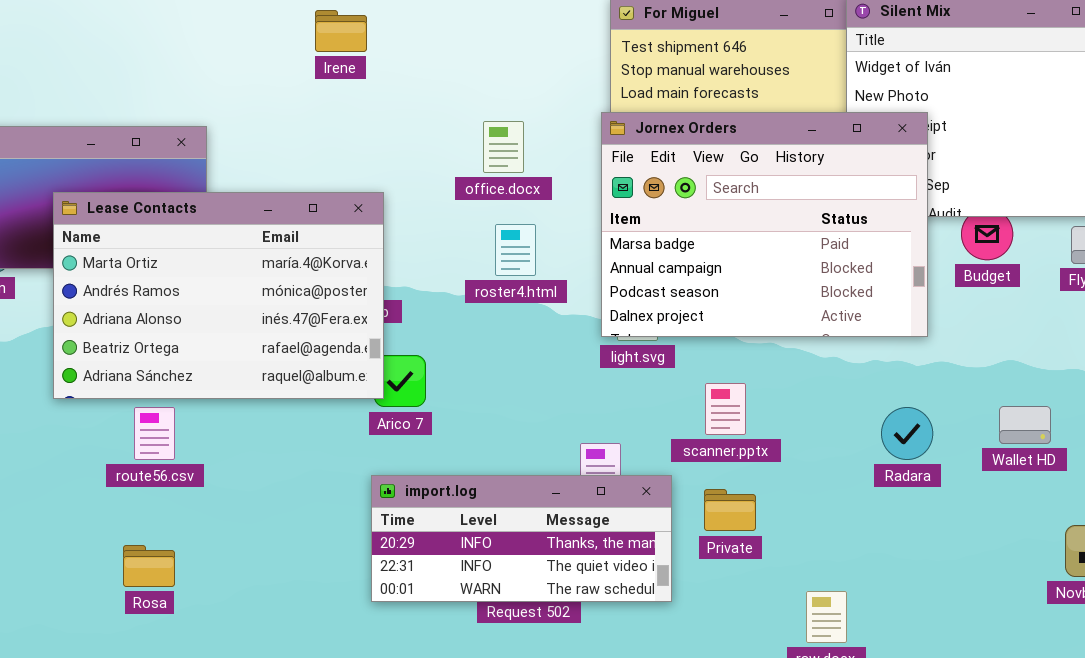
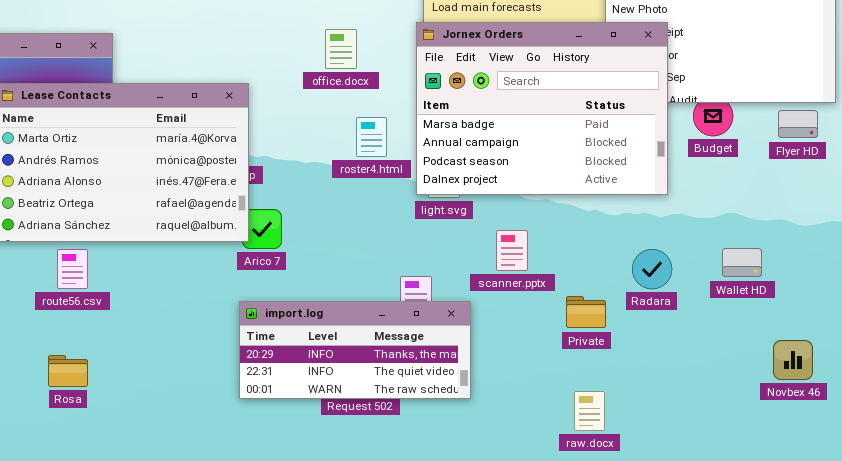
roster4.html: [495,224,536,276] -> [356,117,387,157], moved
Private: [704,489,756,531] -> [566,296,606,328], moved

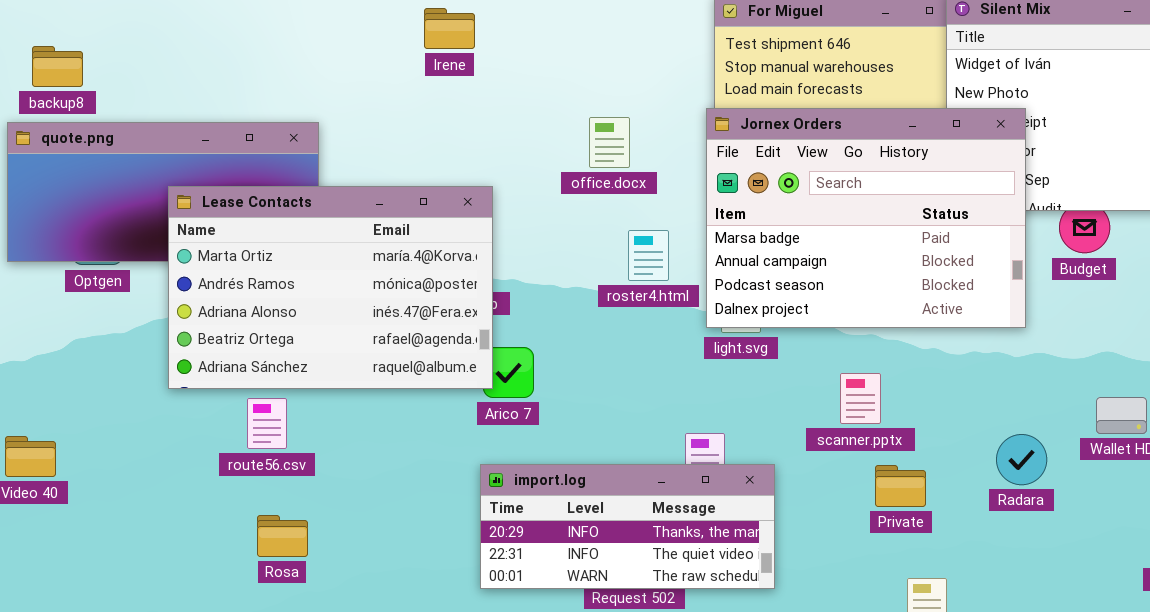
scanner.pptx: [496,230,528,271] -> [840,373,881,424], moved
Radara: [632,249,672,289] -> [996,434,1047,485], moved
Private: [566,296,606,328] -> [875,465,926,507], moved
Rosa: [48,355,88,387] -> [257,515,308,557], moved

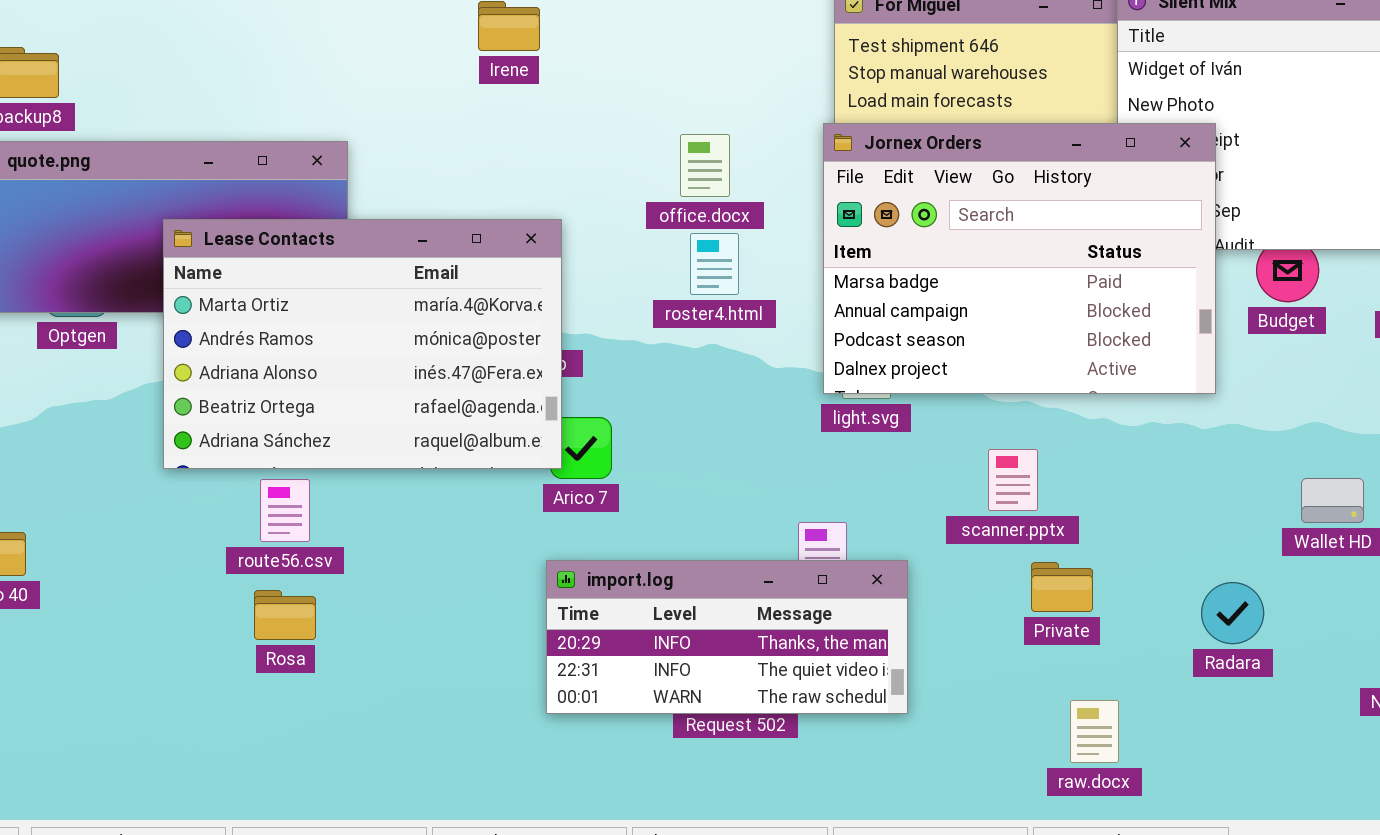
roster4.html: [628,230,669,281] -> [690,233,739,295], moved
Radara: [996,434,1047,485] -> [1201,582,1264,644], moved
Rosa: [257,515,308,557] -> [254,590,316,640], moved

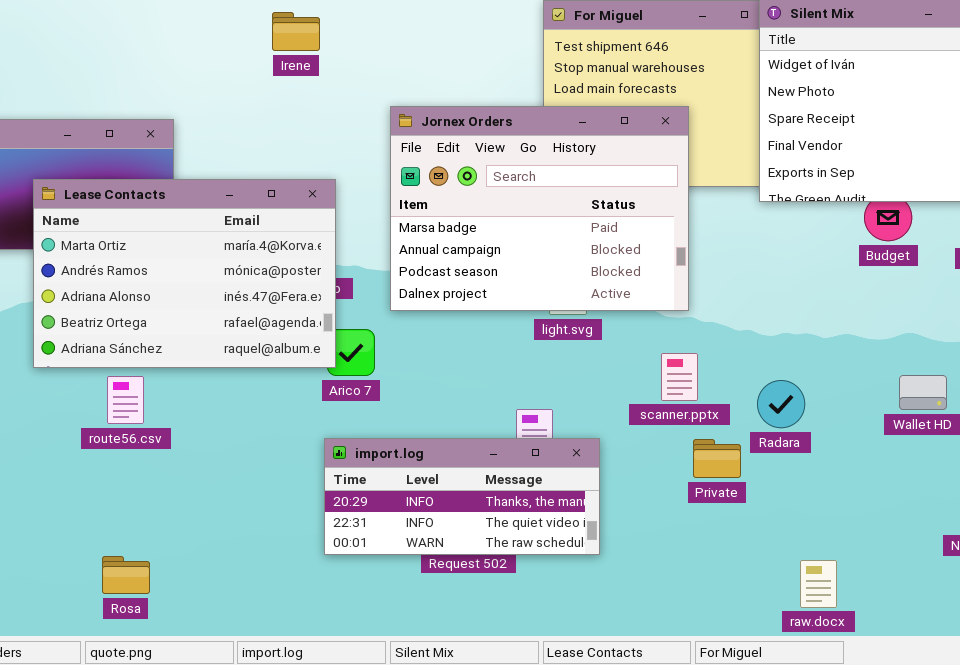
Jornex Orders: [823,123,1216,394] -> [390,106,689,311], moved
Radara: [1201,582,1264,644] -> [757,380,805,428], moved
Rosa: [254,590,316,640] -> [102,556,150,594], moved
raw.docx: [1070,700,1119,763] -> [800,560,837,608], moved

